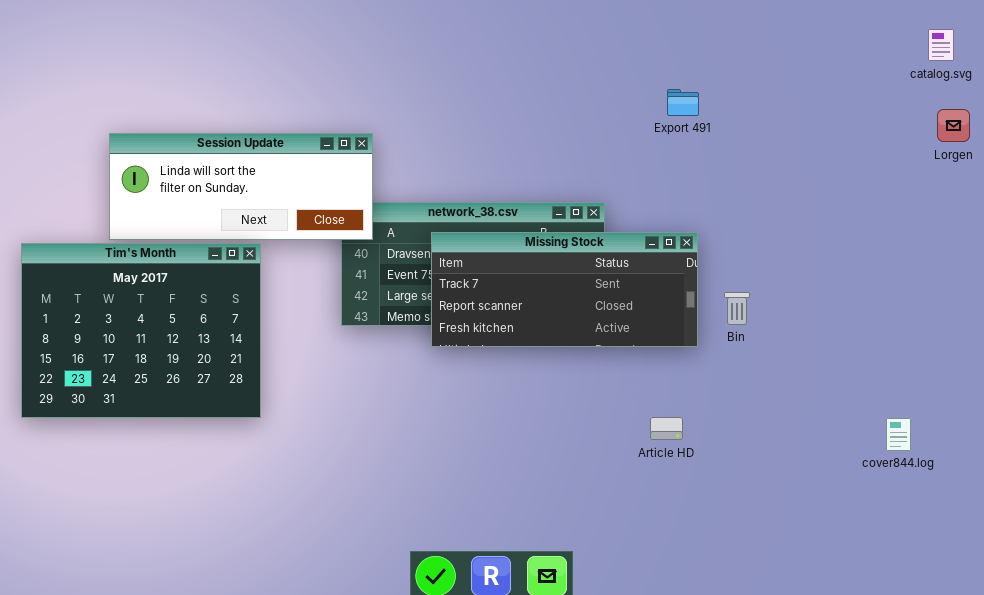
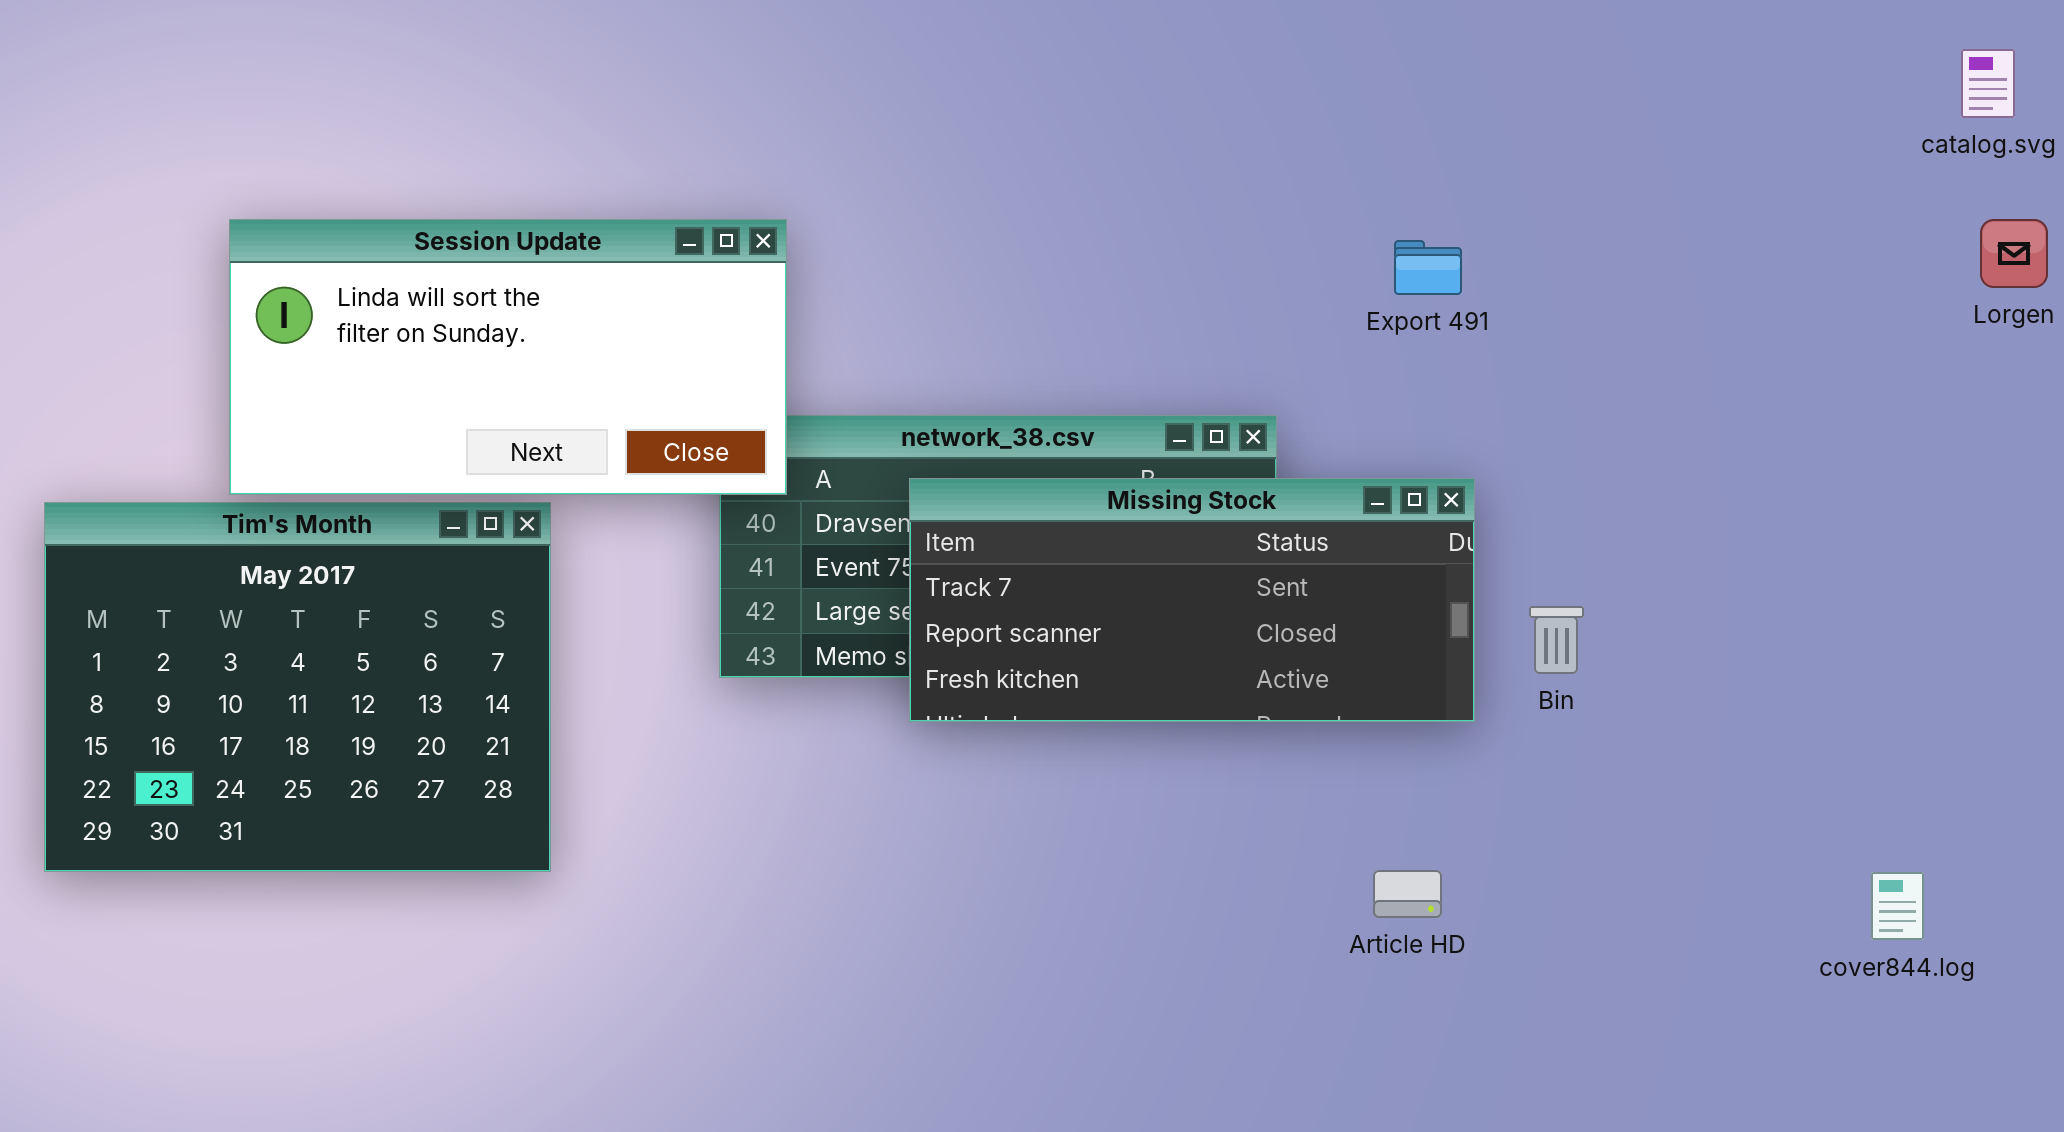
Export 491: [667,89,699,116] -> [1394,240,1462,295], moved
Session Update: [109,133,373,240] -> [229,219,787,495], resized

